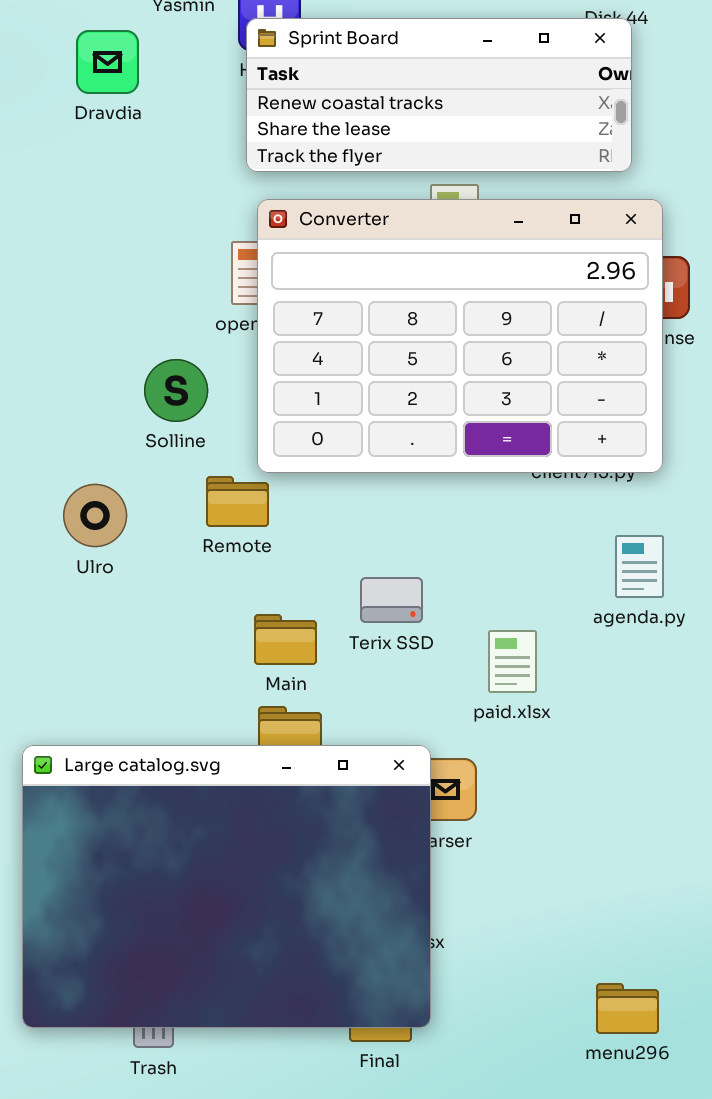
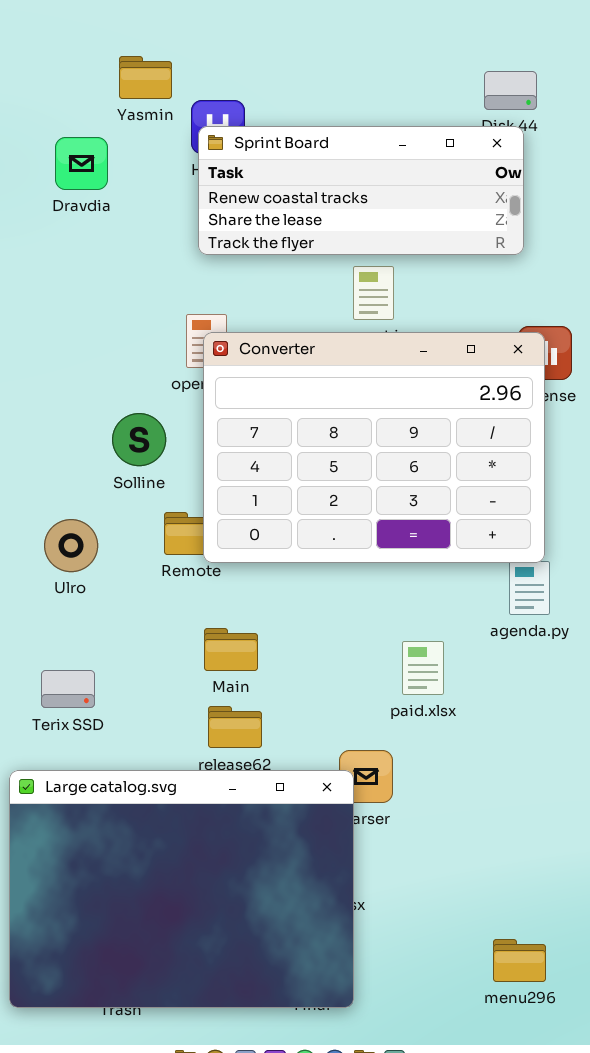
Converter: [257,199,663,473] -> [203,332,545,563], moved
Terix SSD: [360,577,423,623] -> [41,670,95,708], moved
Large catalog.svg: [22,745,431,1028] -> [9,770,354,1008], moved

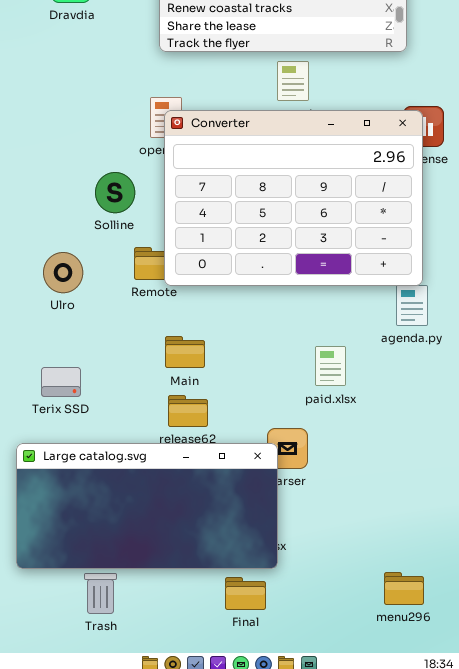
Large catalog.svg: [9,770,354,1008] -> [16,443,278,569], resized

